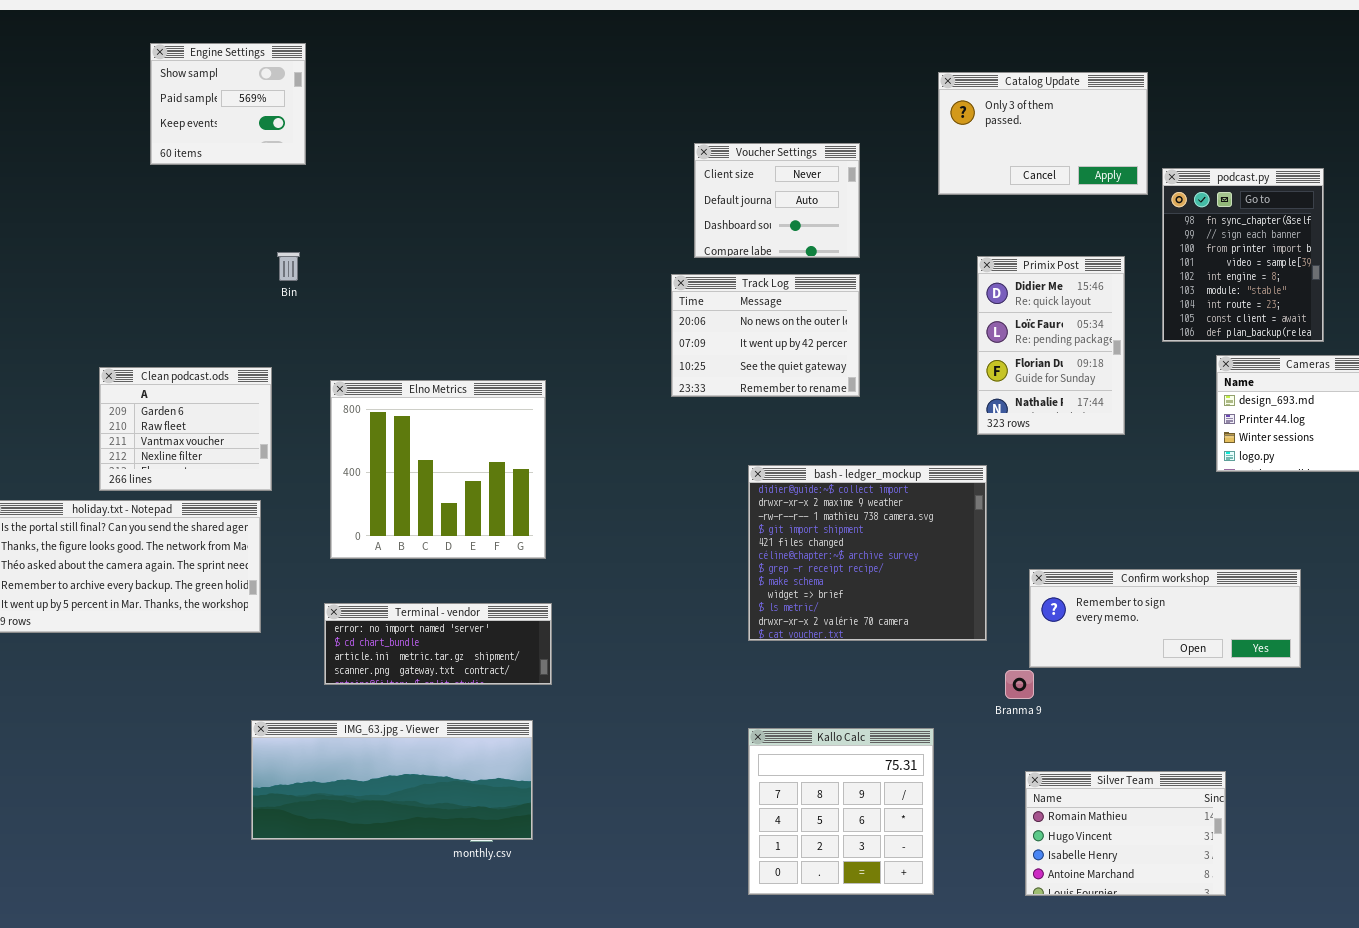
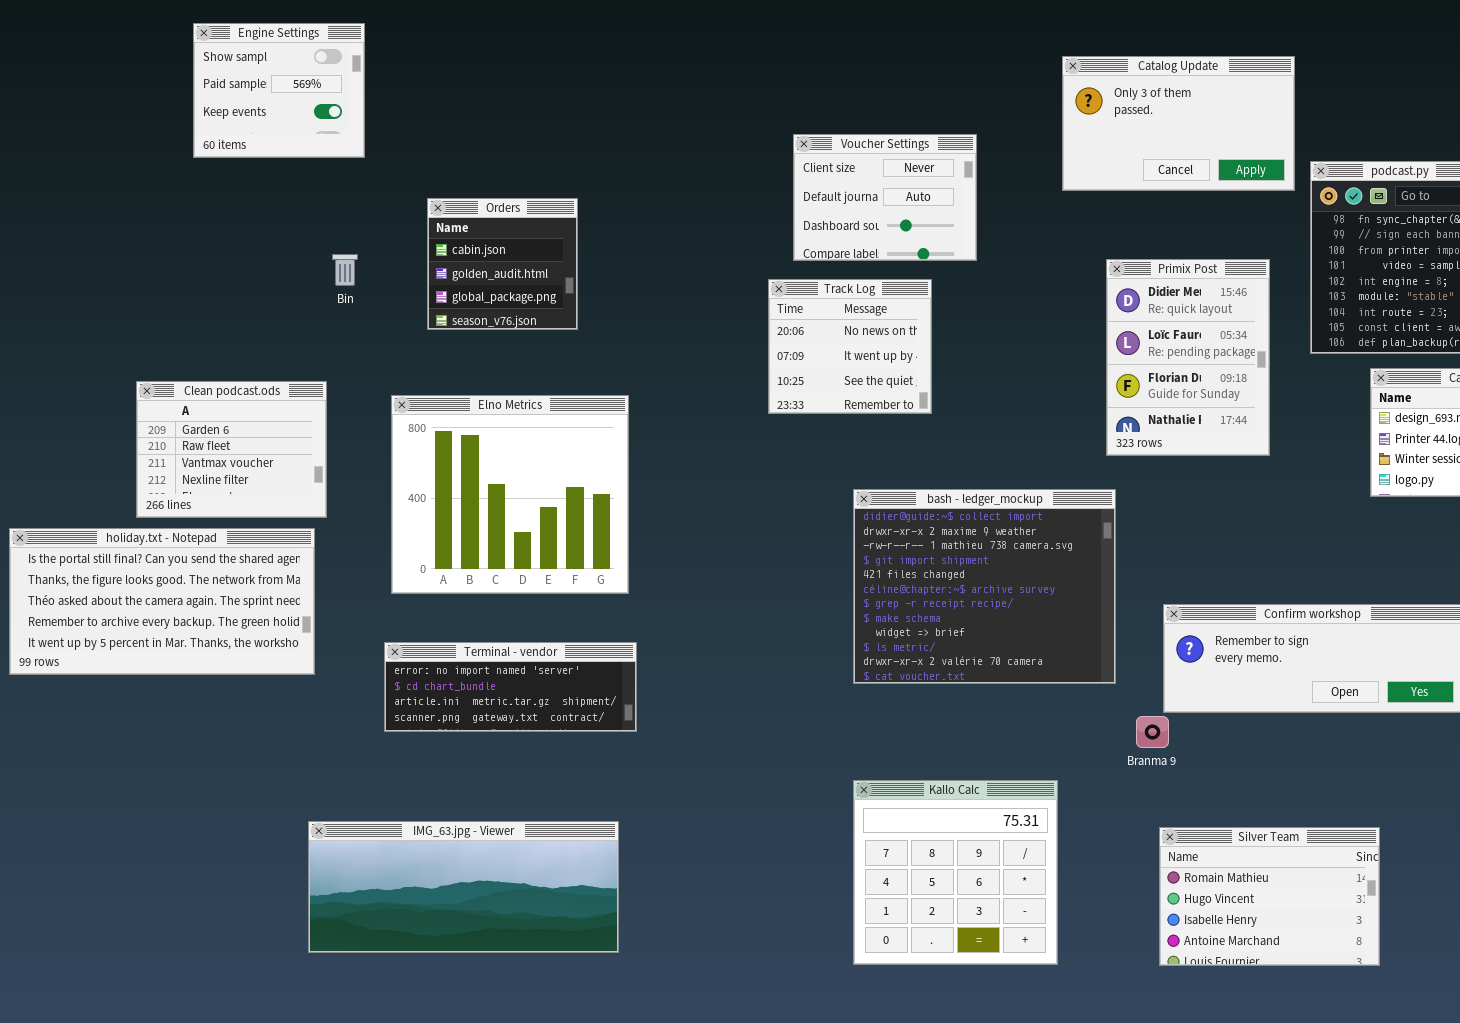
Orders: none -> [427,198,578,330], opened
Track Log: [671,274,860,397] -> [768,279,932,414], resized
IMG_63.jpg - Viewer: [251,720,533,840] -> [308,821,619,953], moved

